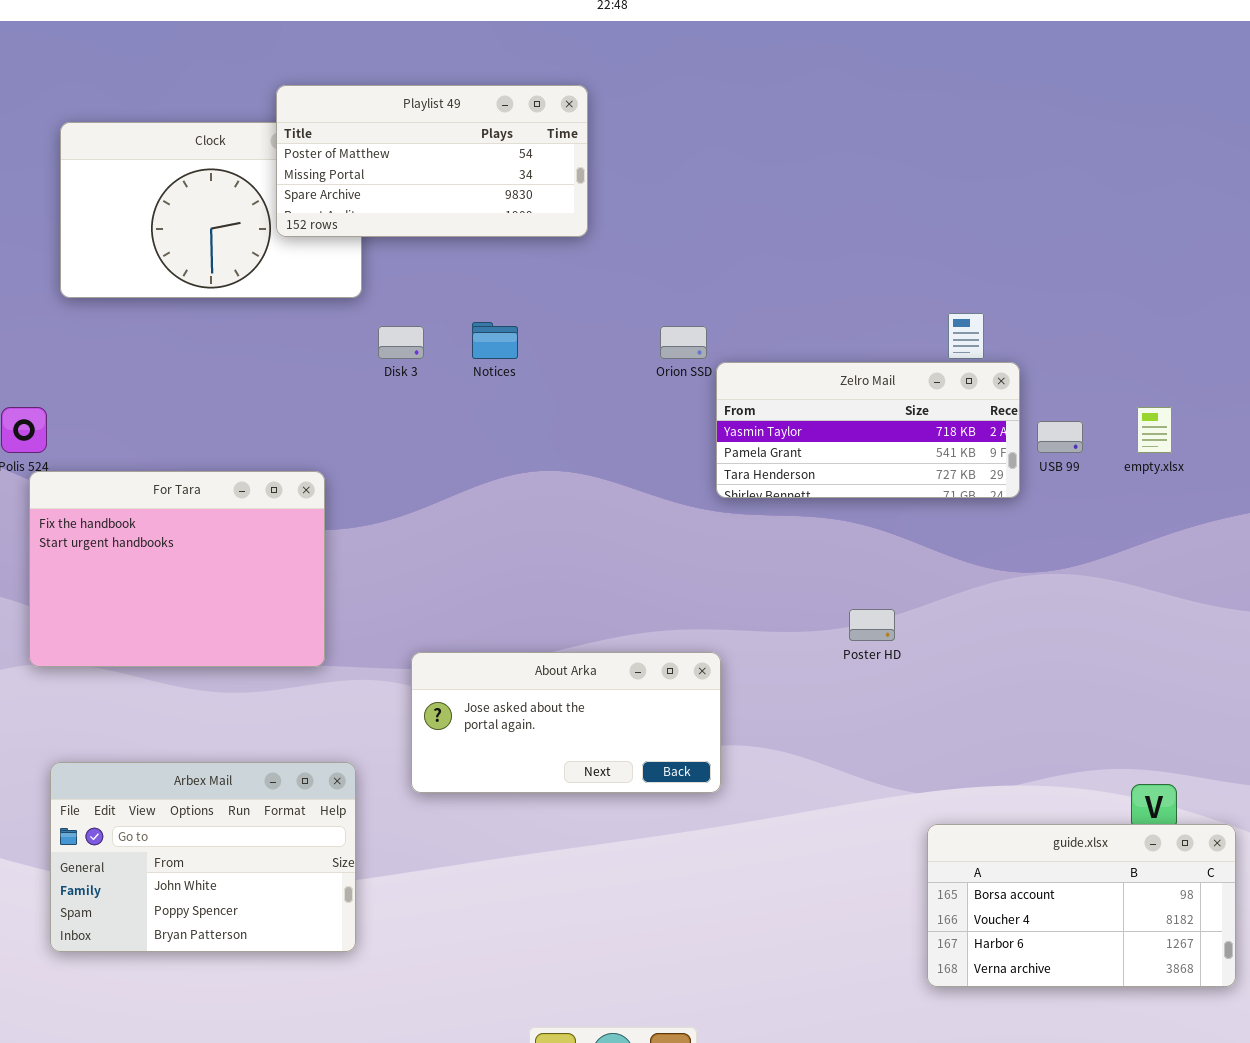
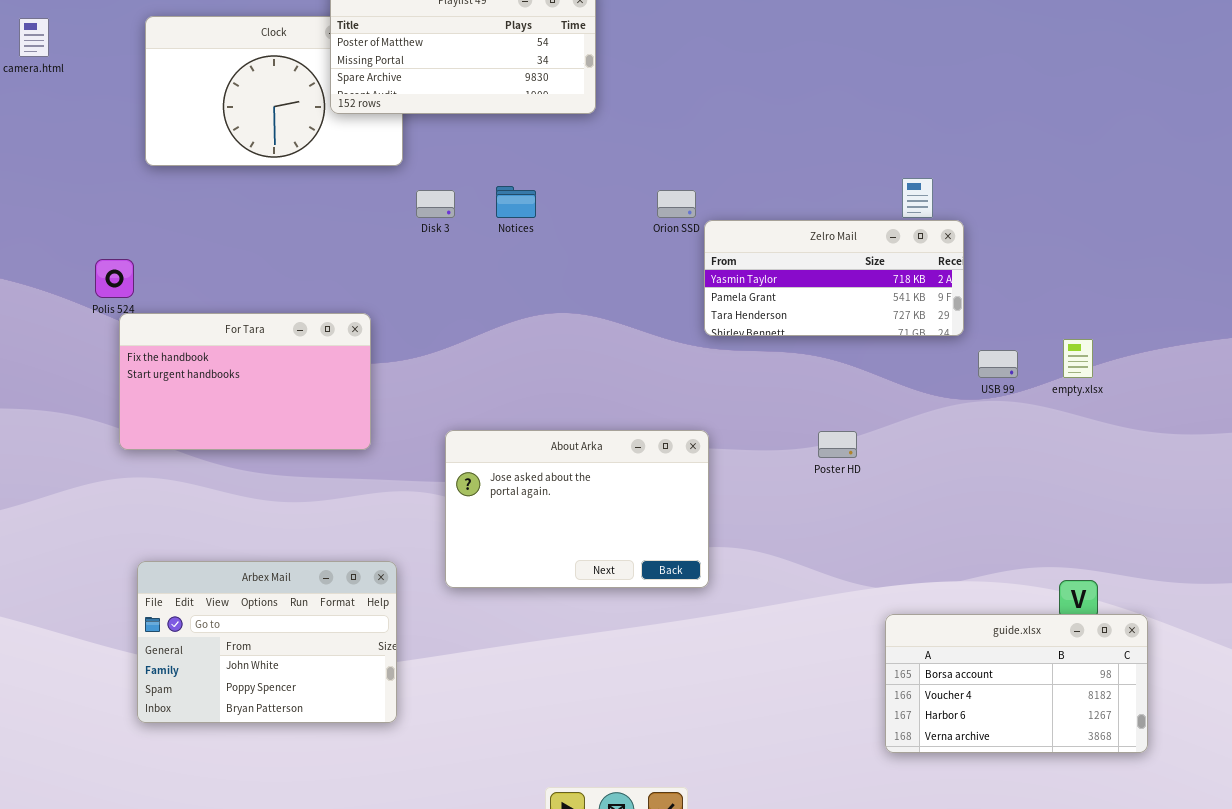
empty.xlsx: [1137,407,1172,453] -> [1063,339,1093,378], moved
USB 99: [1037,421,1083,453] -> [978,350,1018,378], moved
For Tara: [29,471,325,667] -> [119,313,371,450], resized
About Arka: [411,652,721,793] -> [445,430,709,588], resized

